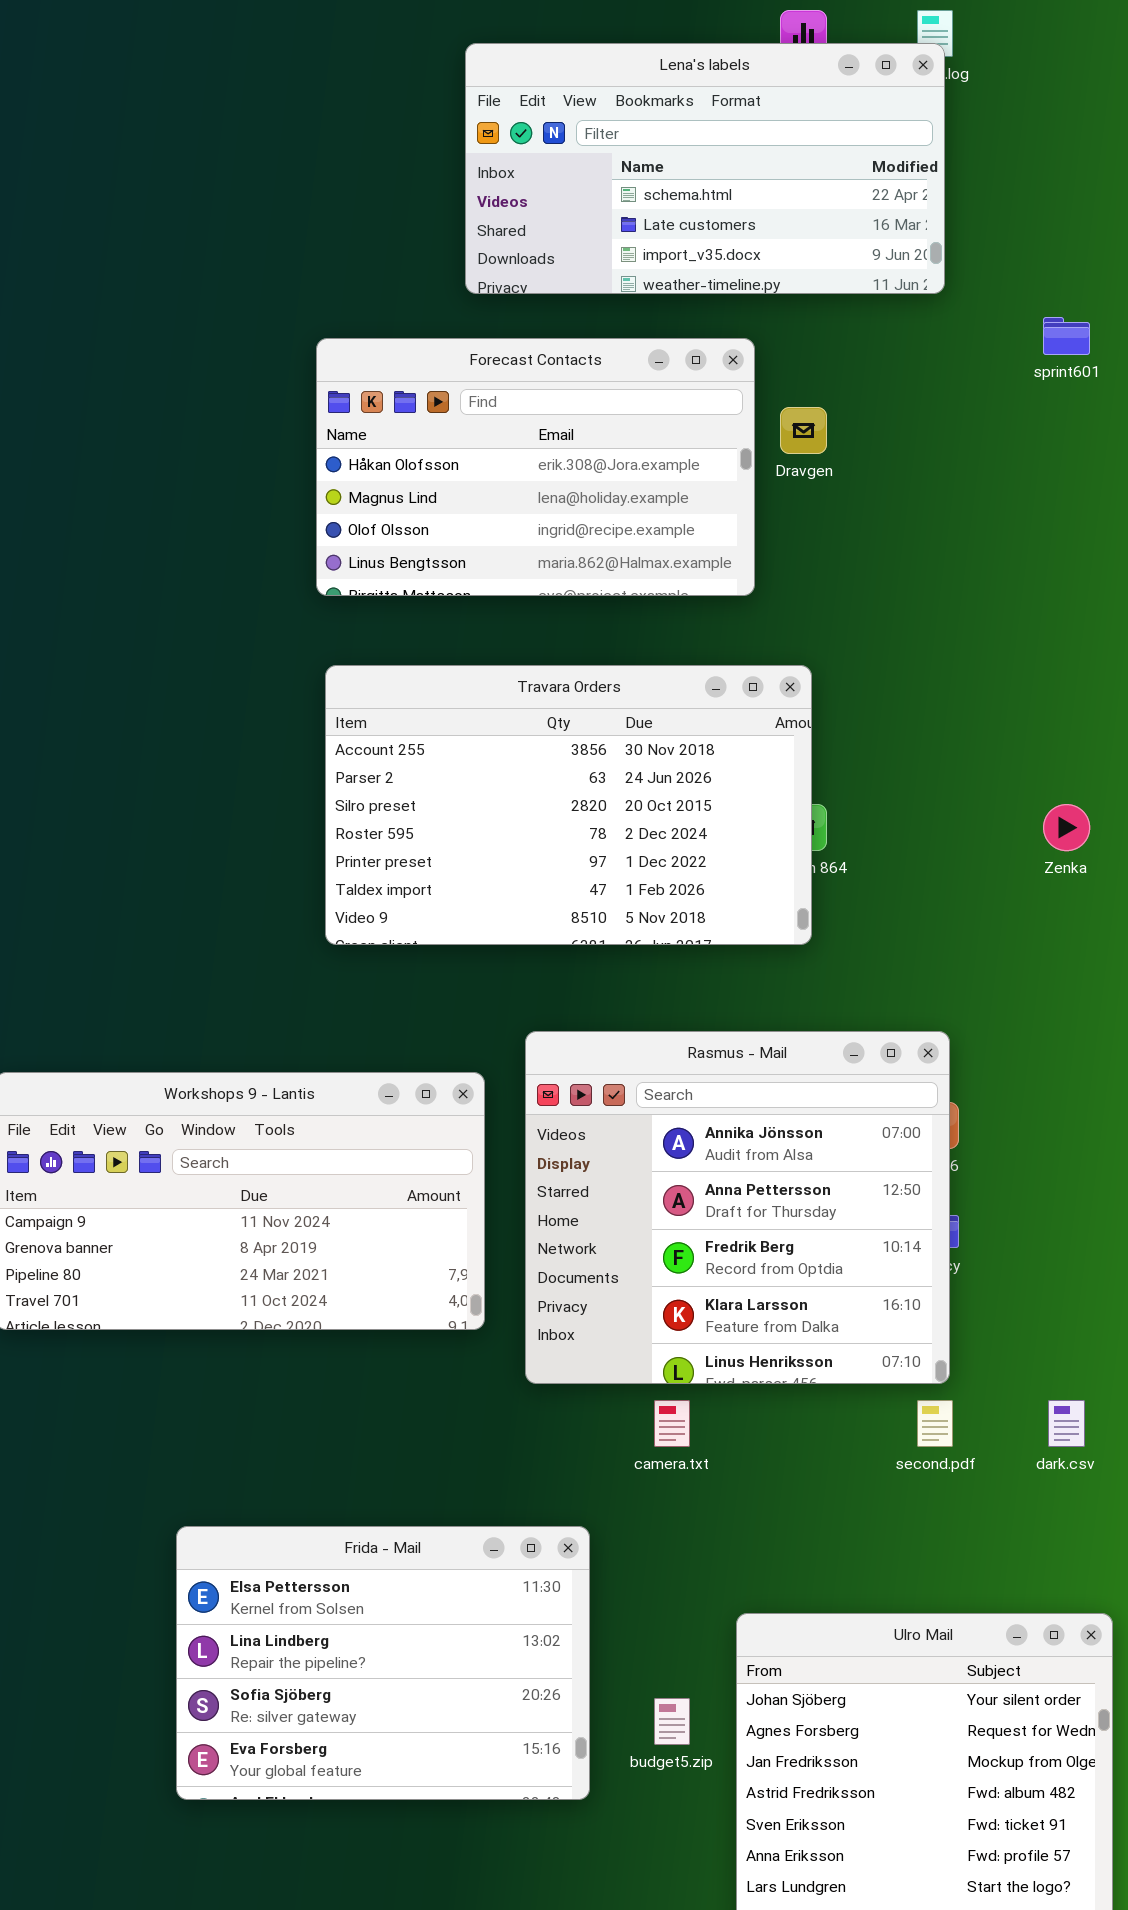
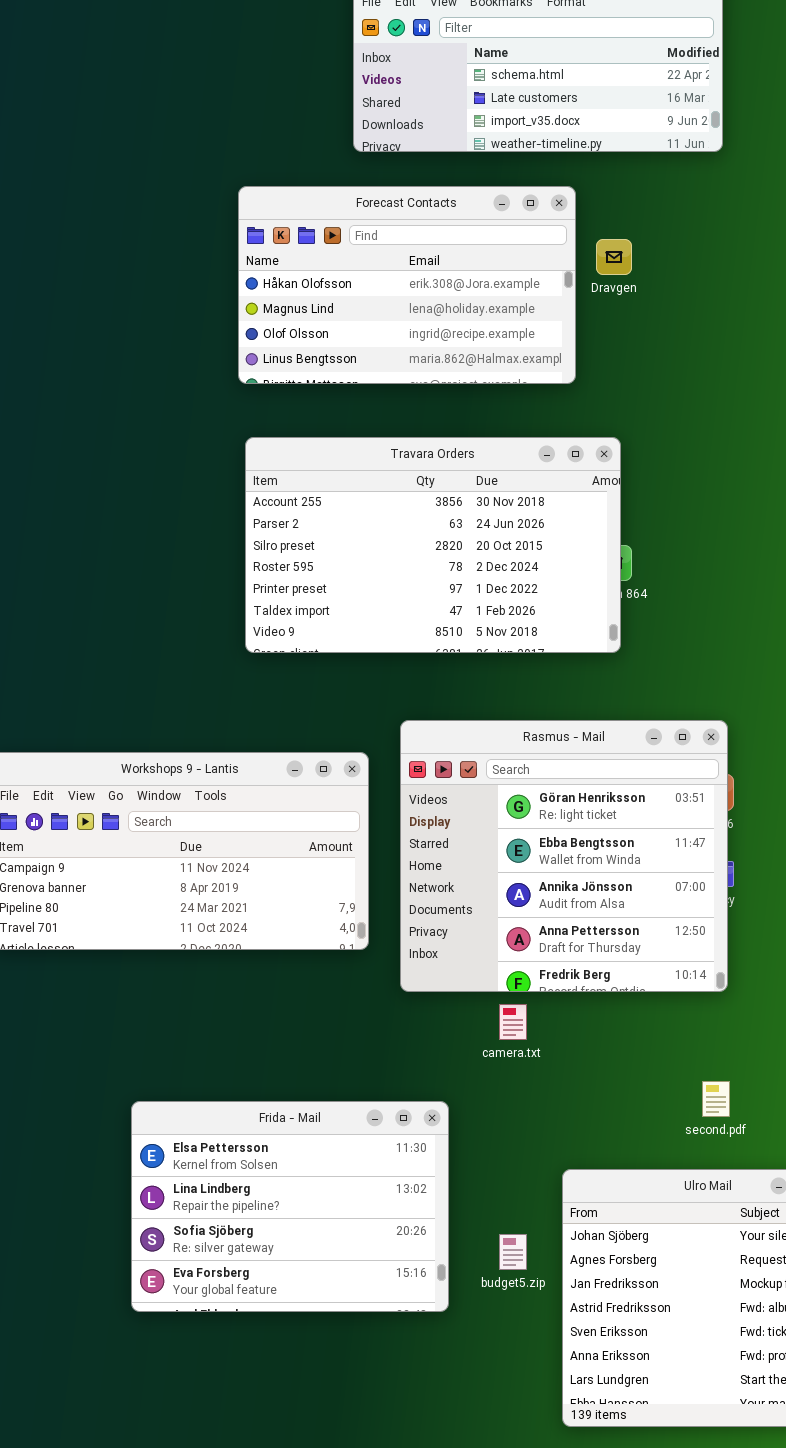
Rasmus - Mail: [525,1031,950,1384] -> [400,720,728,992], scrolled up 2 rows
second.pdf: [917,1400,953,1447] -> [702,1081,730,1117], moved

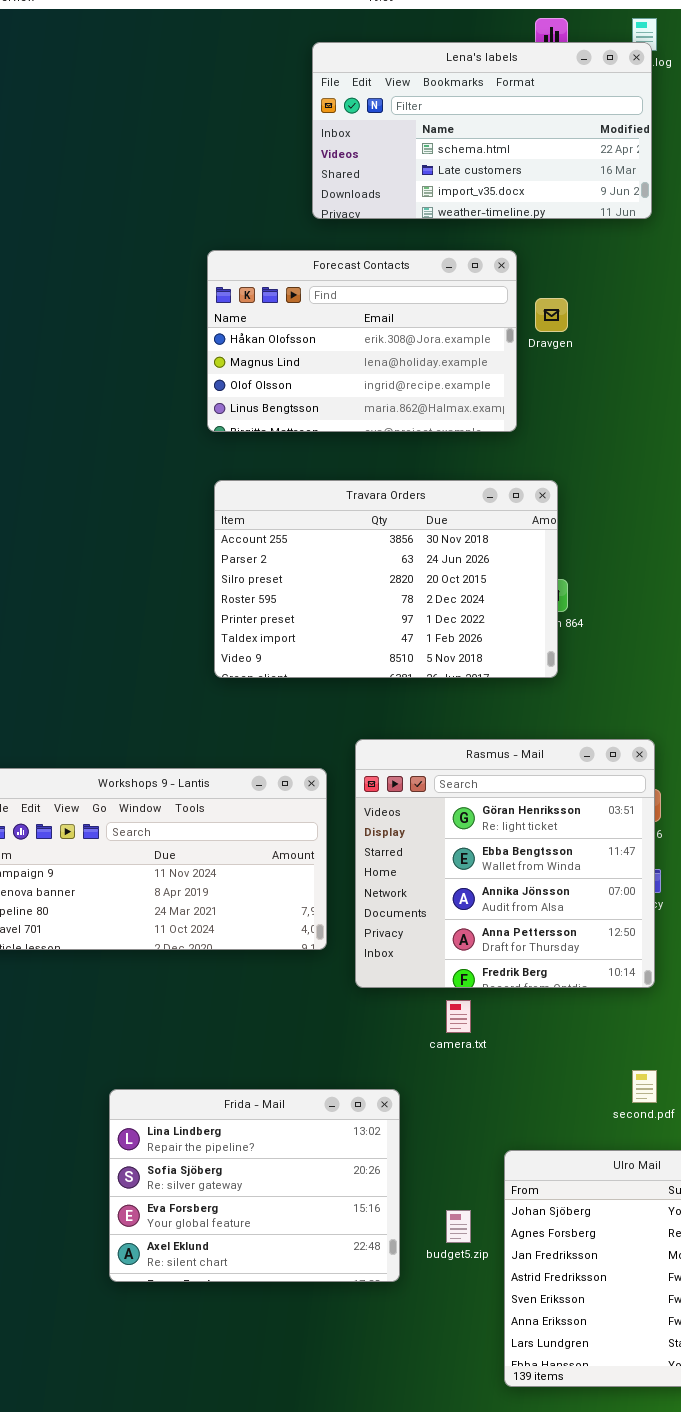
Frida - Mail: [131,1101,449,1312] -> [109,1089,400,1282], scrolled down 1 row

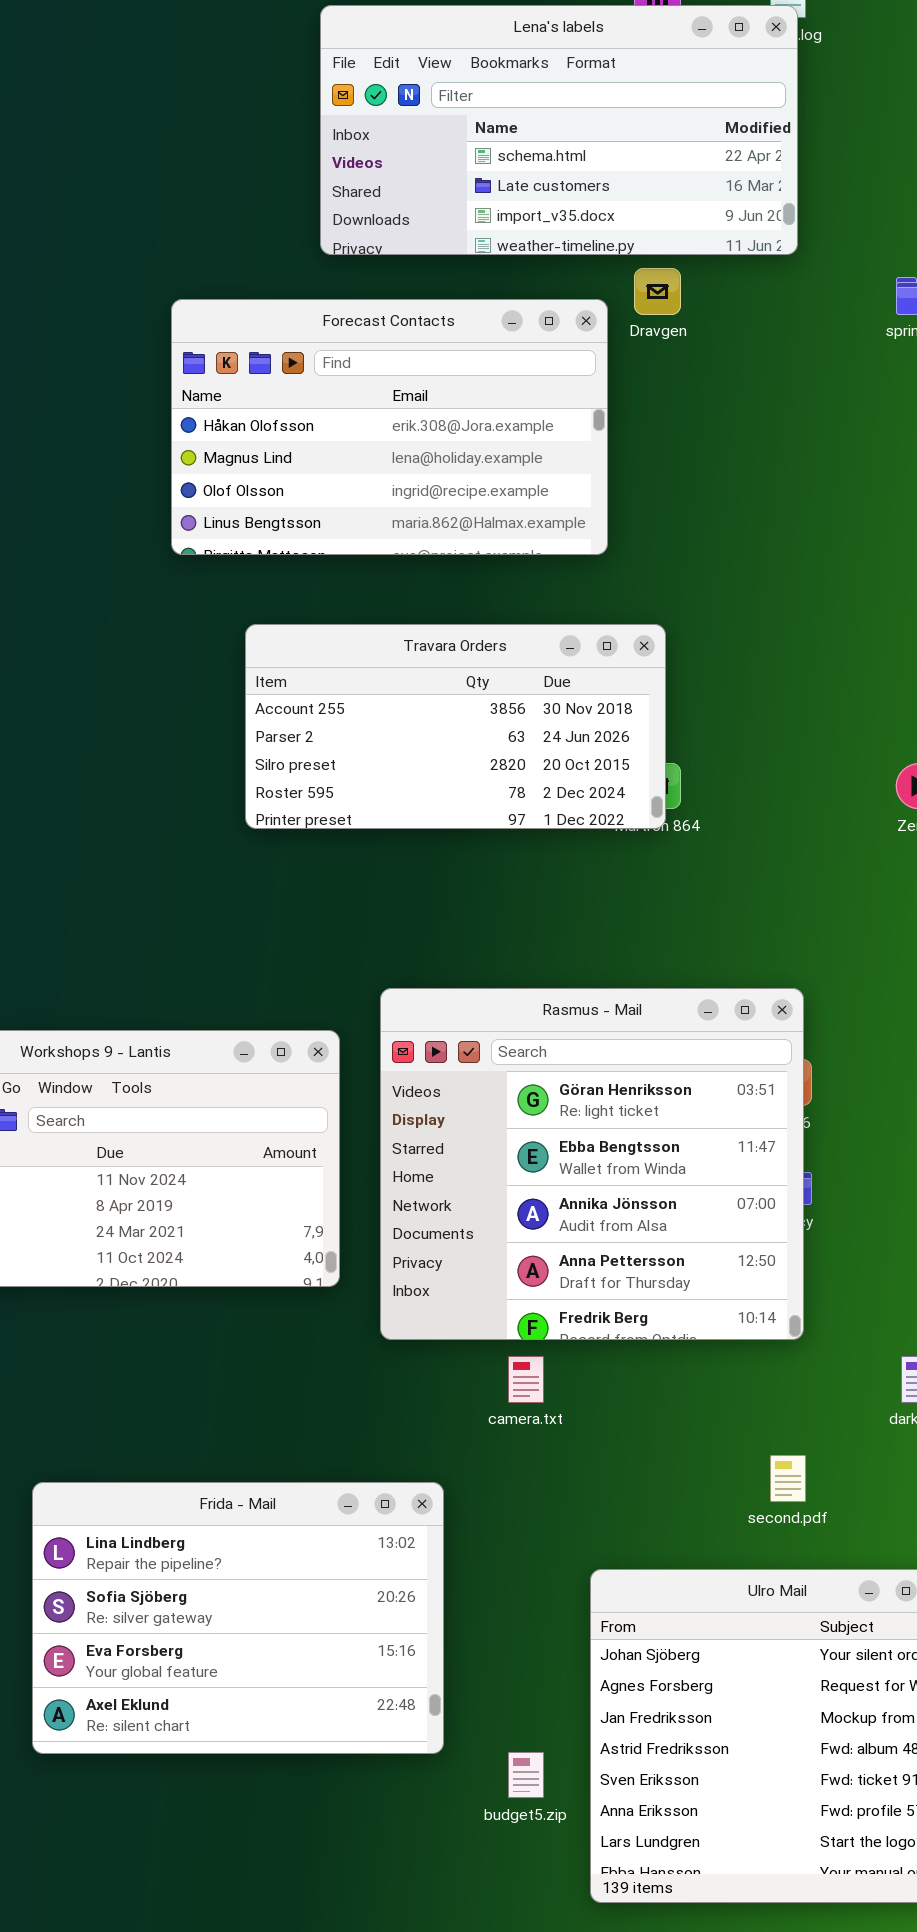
Dravgen: [535,298,568,332] -> [634,268,681,315], moved
Travara Orders: [214,480,558,678] -> [245,624,666,829], resized
budget5.zip: [446,1210,471,1243] -> [508,1752,544,1798], moved

